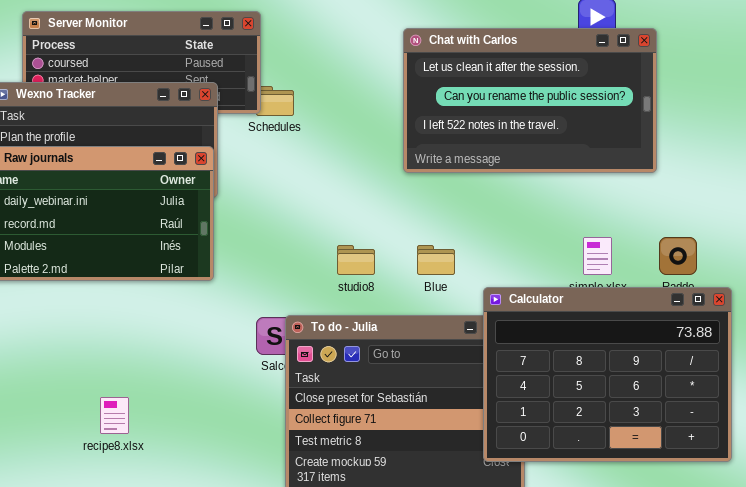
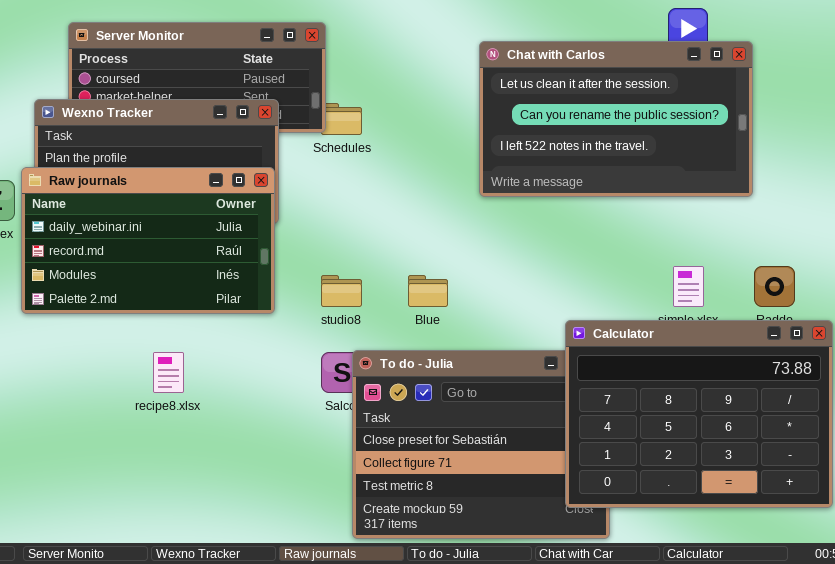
studio8: [337,245,375,275] -> [321,275,362,307], moved
Blue: [417,245,455,275] -> [408,275,448,307], moved
recipe8.xlsx: [100,397,129,434] -> [153,352,184,393], moved

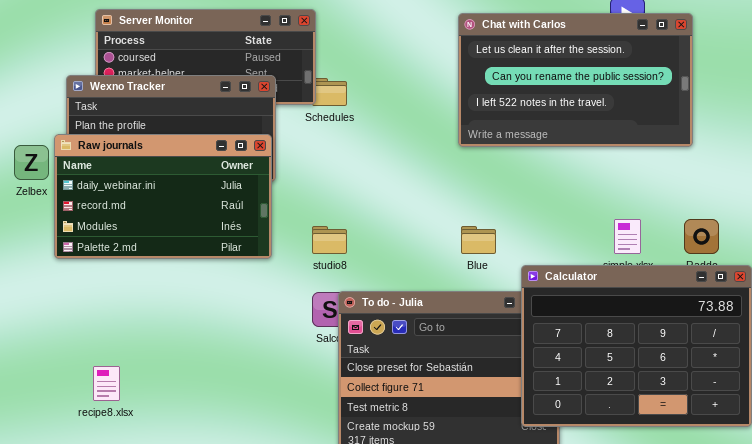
Chat with Carlos: [479,41,753,197] -> [458,13,693,147], moved
Blue: [408,275,448,307] -> [461,226,496,254], moved
recipe8.xlsx: [153,352,184,393] -> [93,366,120,401], moved

